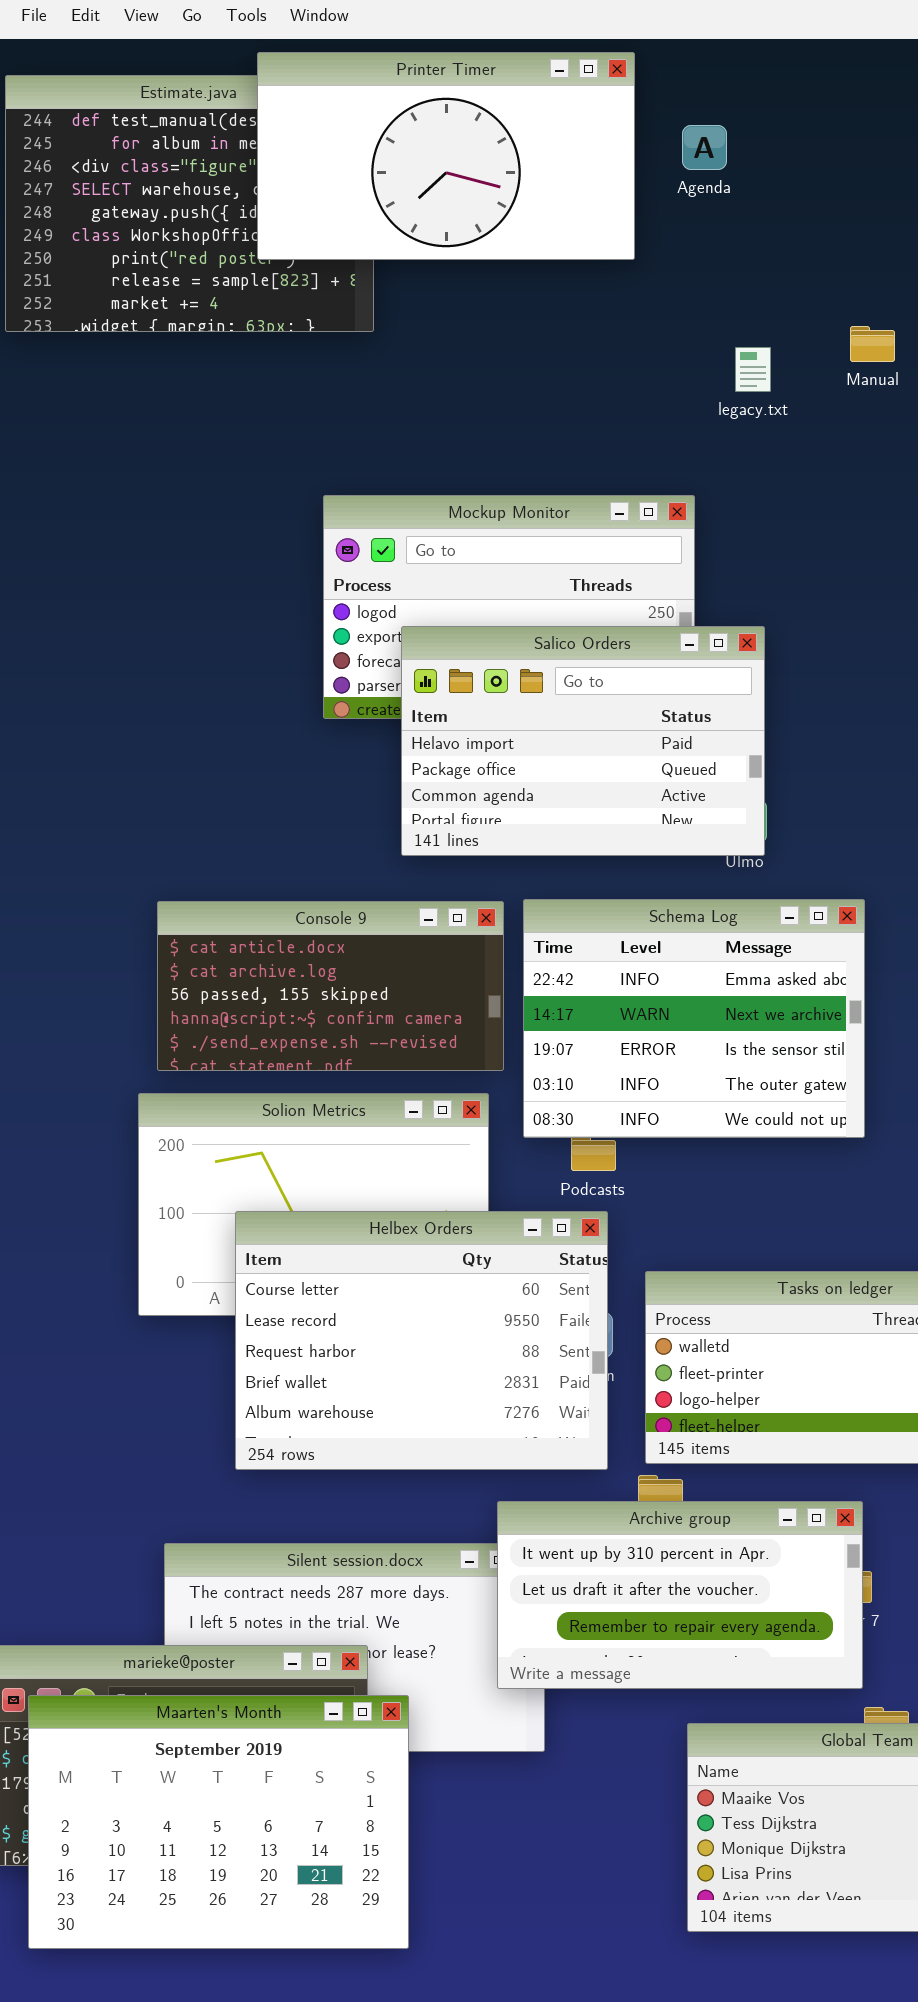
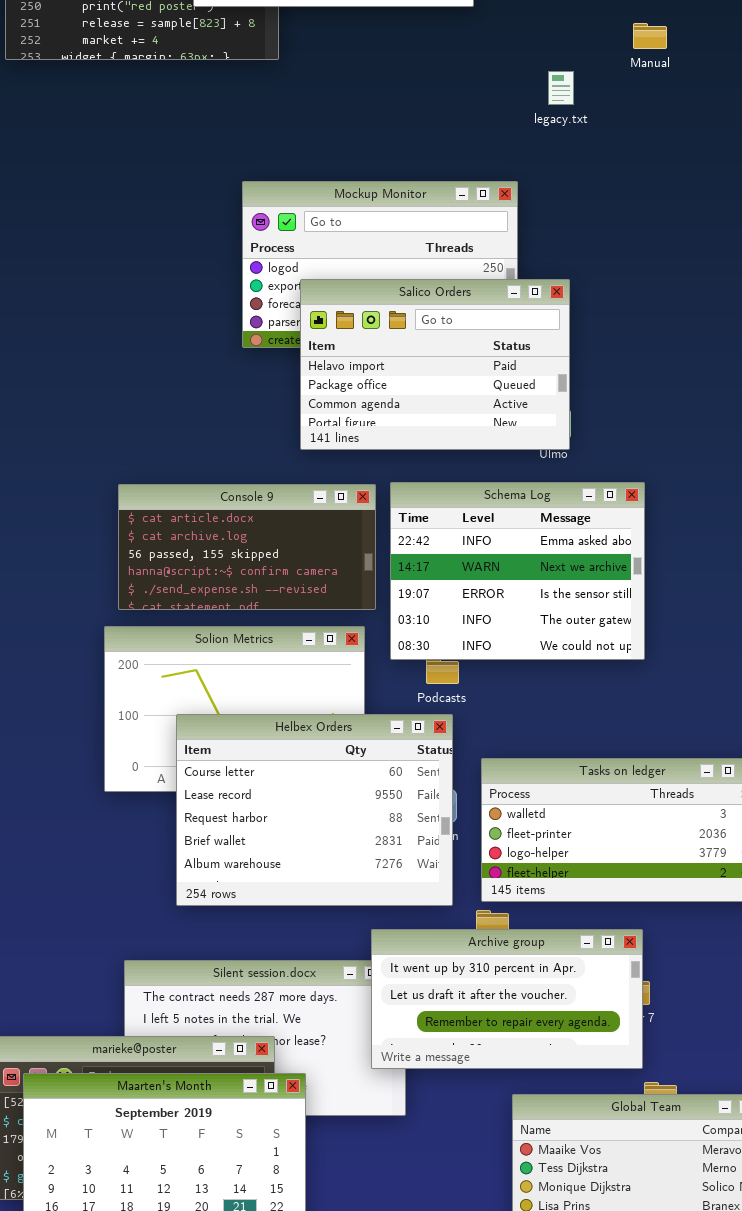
Manual: [850,326,895,362] -> [633,23,667,49], moved

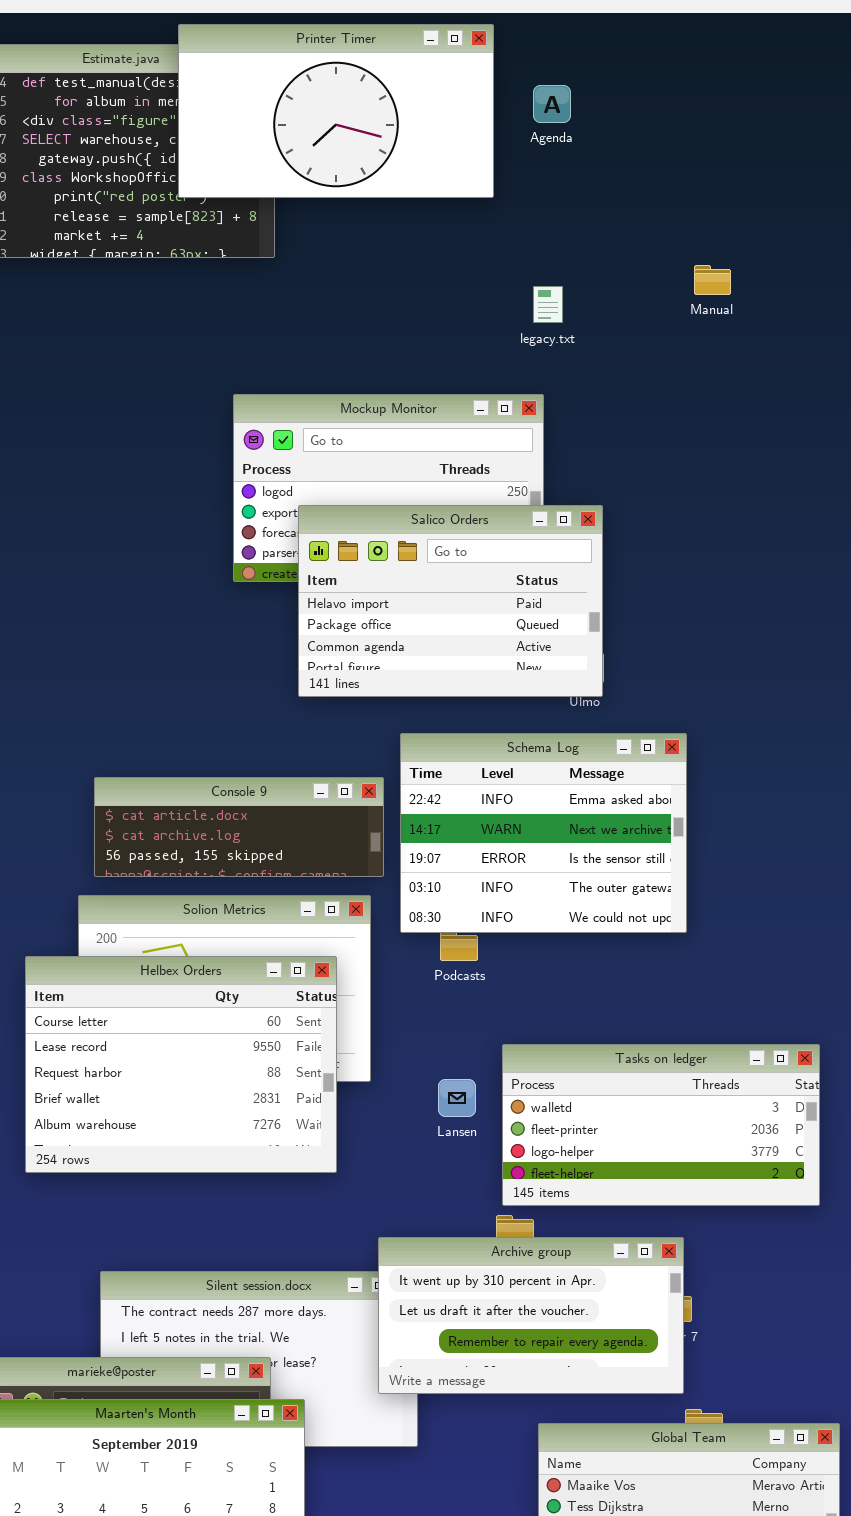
Manual: [633,23,667,49] -> [694,265,731,295], moved
legacy.txt: [548,71,574,105] -> [533,286,563,323], moved
Console 9: [118,484,376,610] -> [94,777,384,877], resized
Helbex Orders: [176,714,453,906] -> [25,956,337,1173], moved

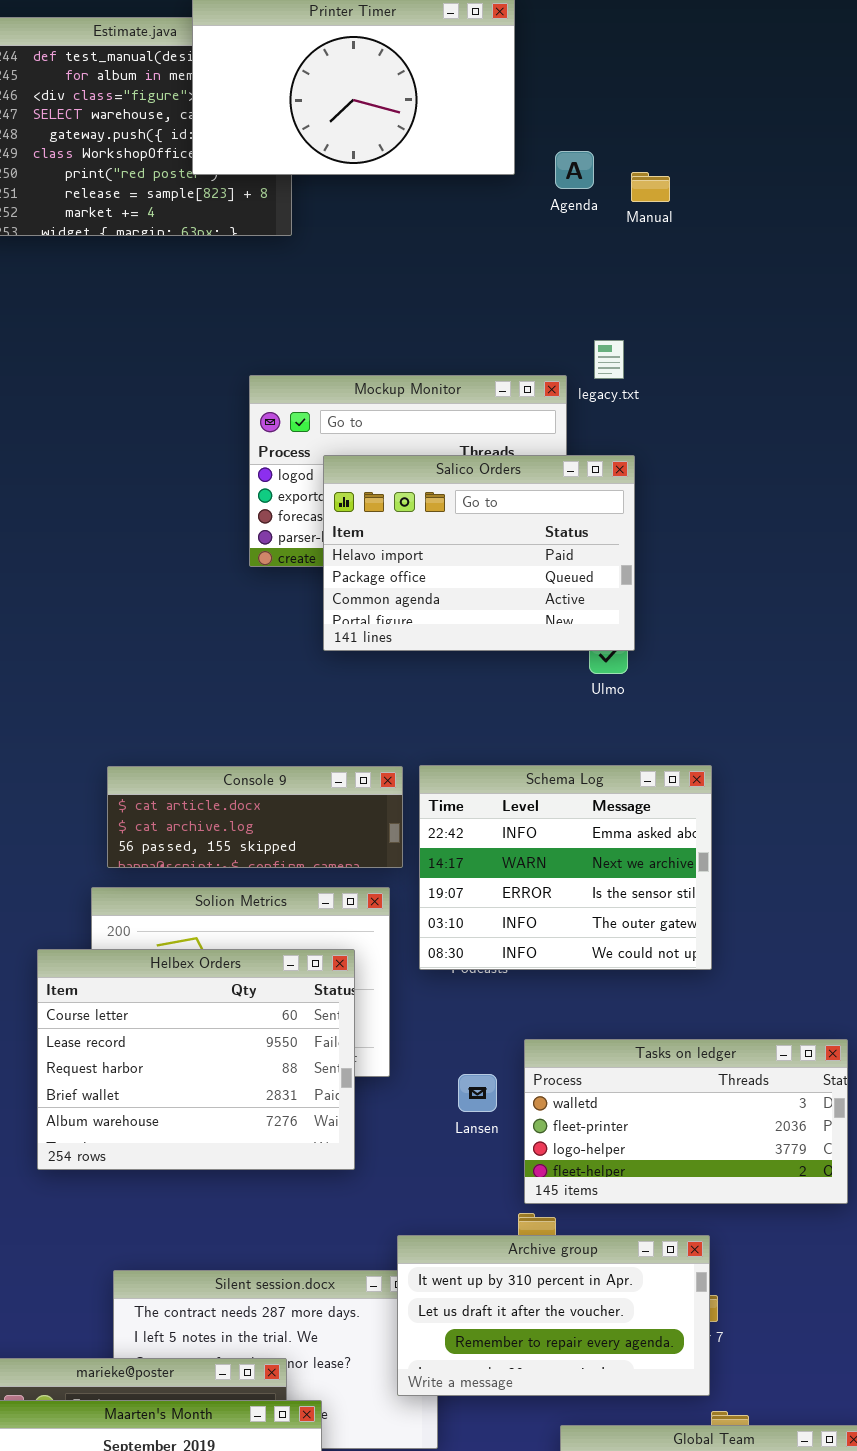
Agenda: [533,85,571,123] -> [555,151,594,189], moved
Manual: [694,265,731,295] -> [631,172,670,202], moved
legacy.txt: [533,286,563,323] -> [594,340,624,379], moved
Salico Orders: [298,505,603,697] -> [323,455,635,651], moved
Schema Log: [400,733,687,933] -> [419,765,712,970], moved

